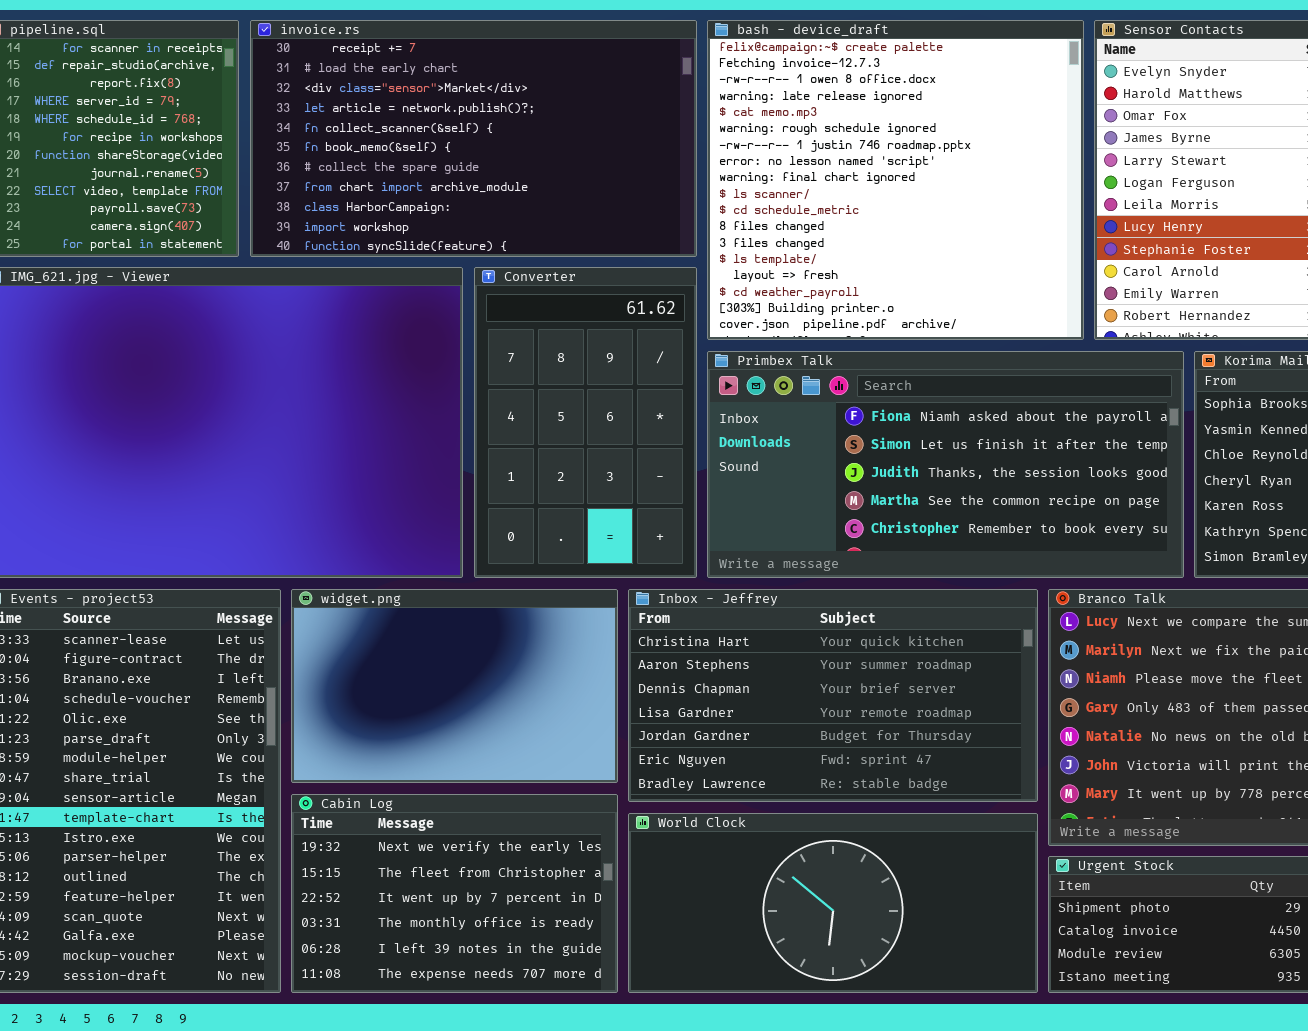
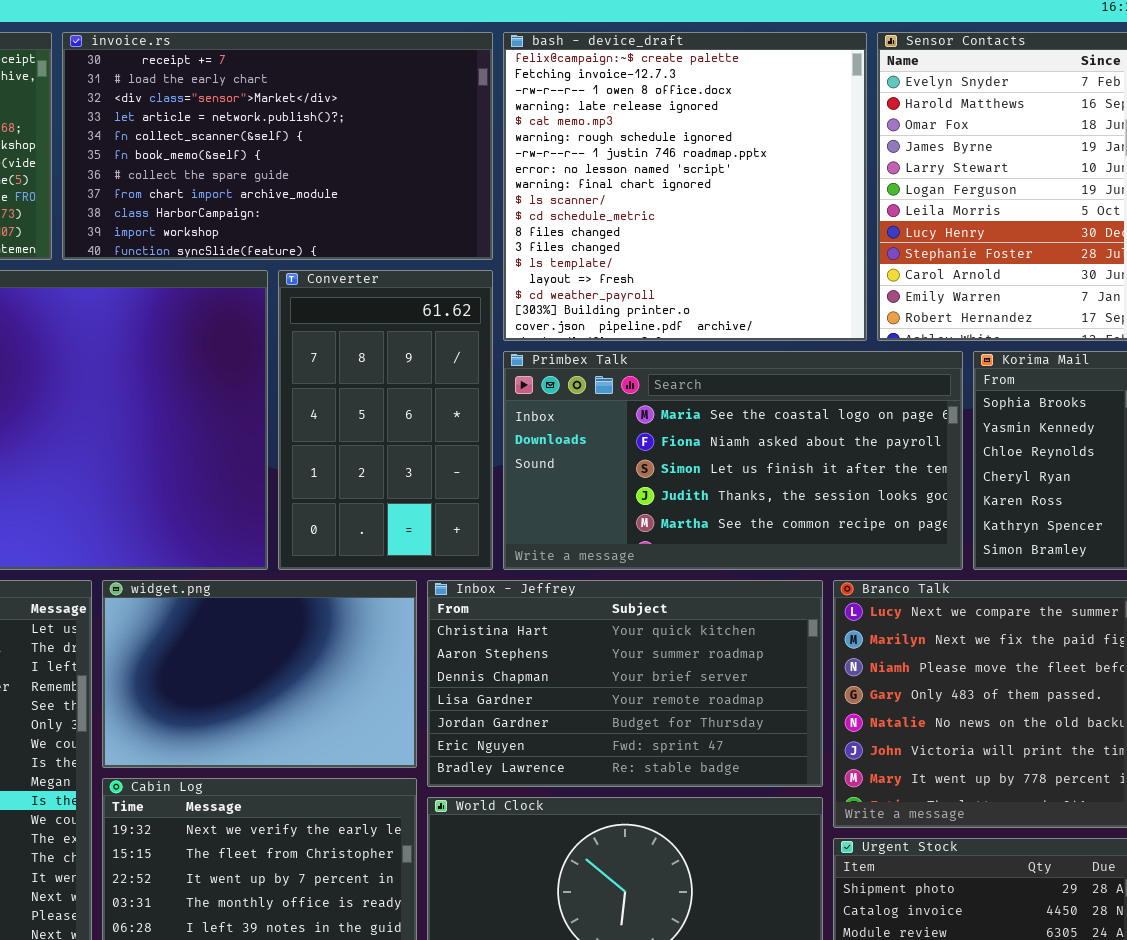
Primbex Talk: [707,351,1184,578] -> [503,351,963,570], scrolled up 1 row

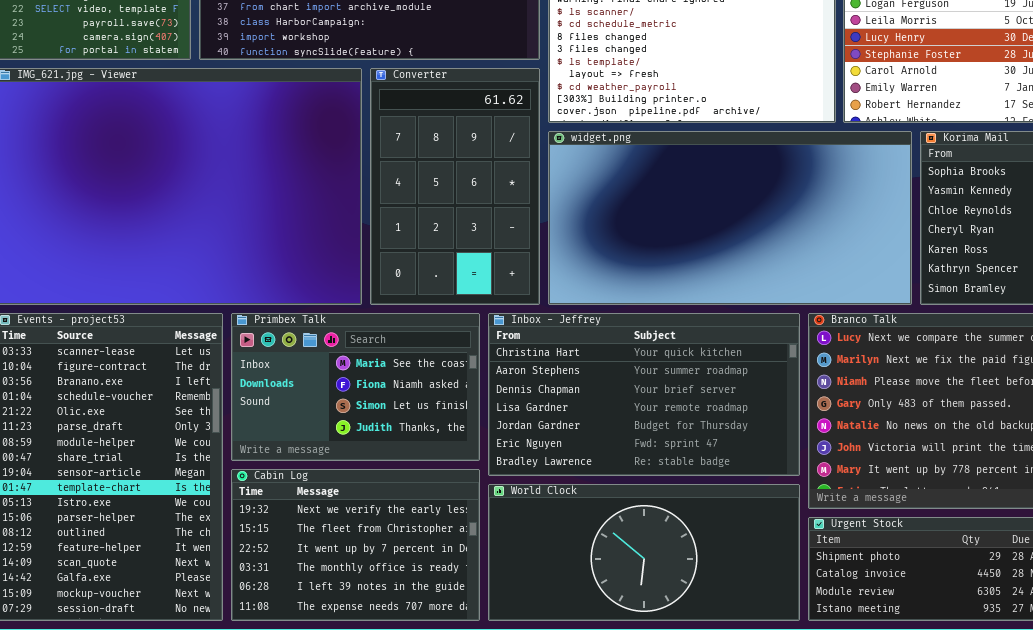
Primbex Talk: [503,351,963,570] -> [231,313,480,461], moved, resized
widget.png: [102,580,417,768] -> [548,131,912,305], moved, resized

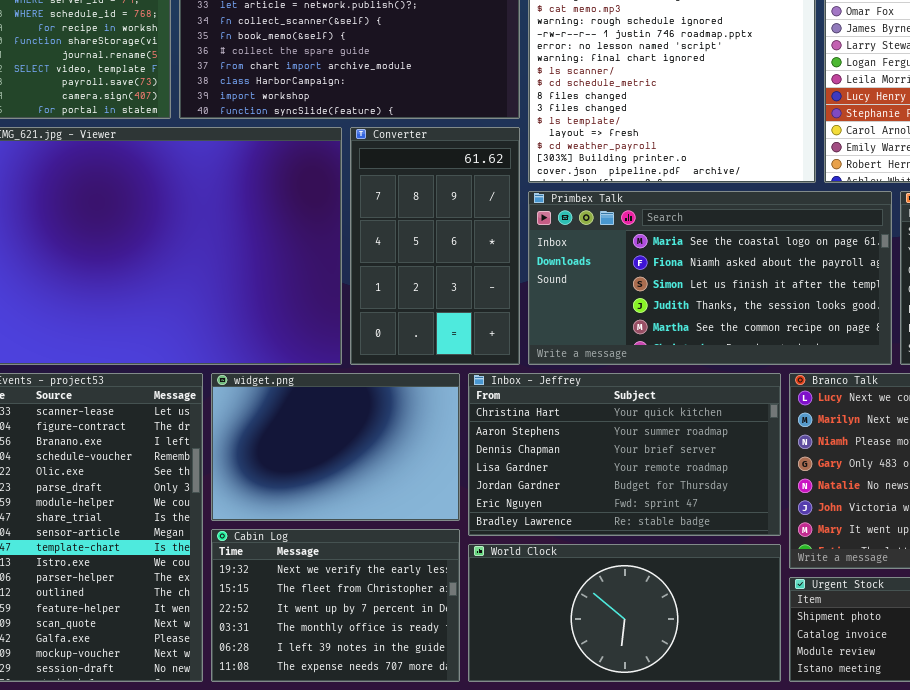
widget.png: [548,131,912,305] -> [211,373,460,521], moved, resized
Primbex Talk: [231,313,480,461] -> [528,191,892,365], moved, resized

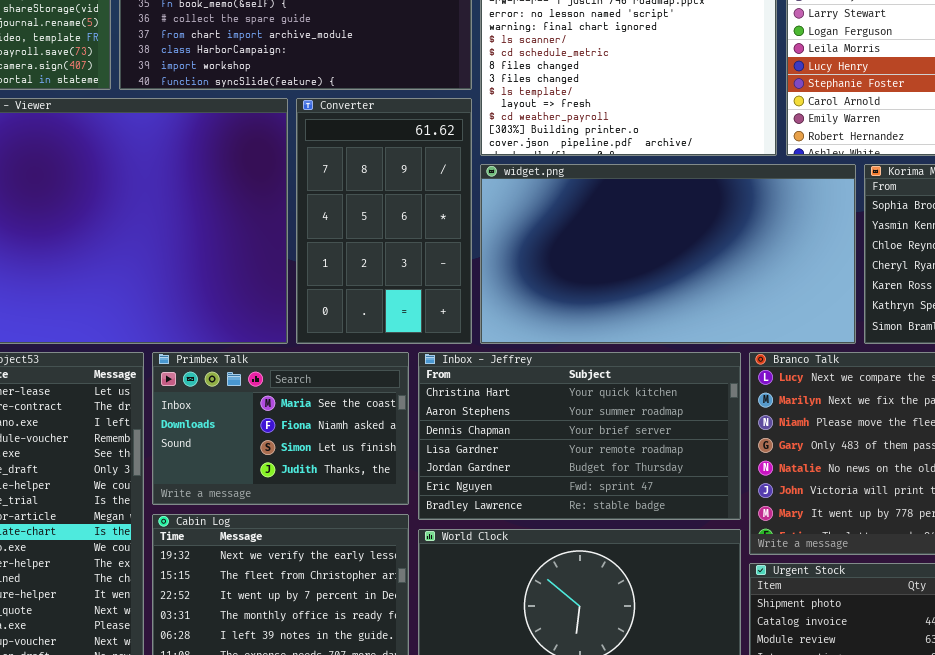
Primbex Talk: [528,191,892,365] -> [152,352,409,505], moved, resized
widget.png: [211,373,460,521] -> [480,164,856,344], moved, resized

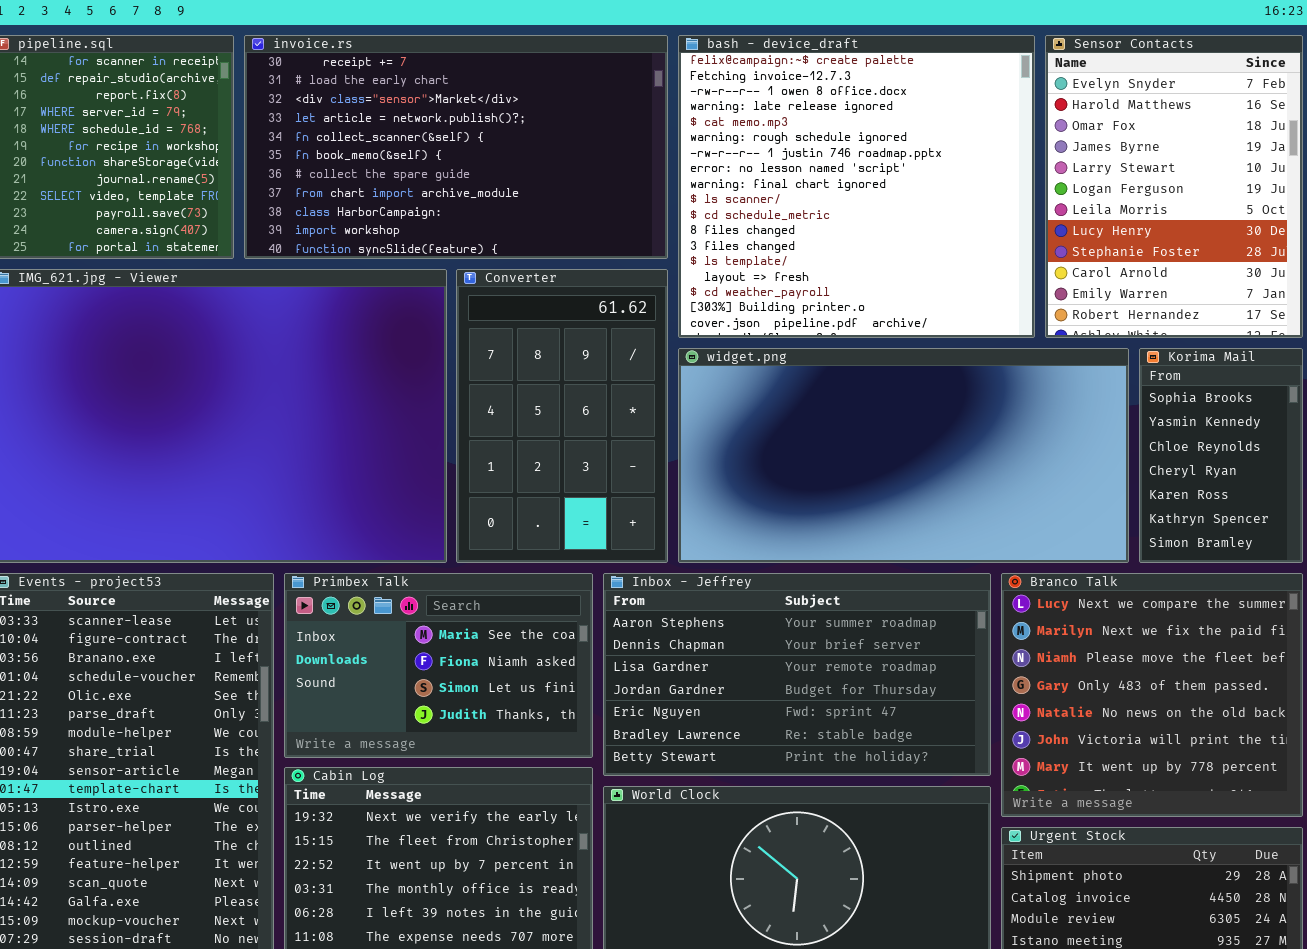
Inbox - Jeffrey: [418,352,741,520] -> [603,573,991,776], scrolled down 1 row

